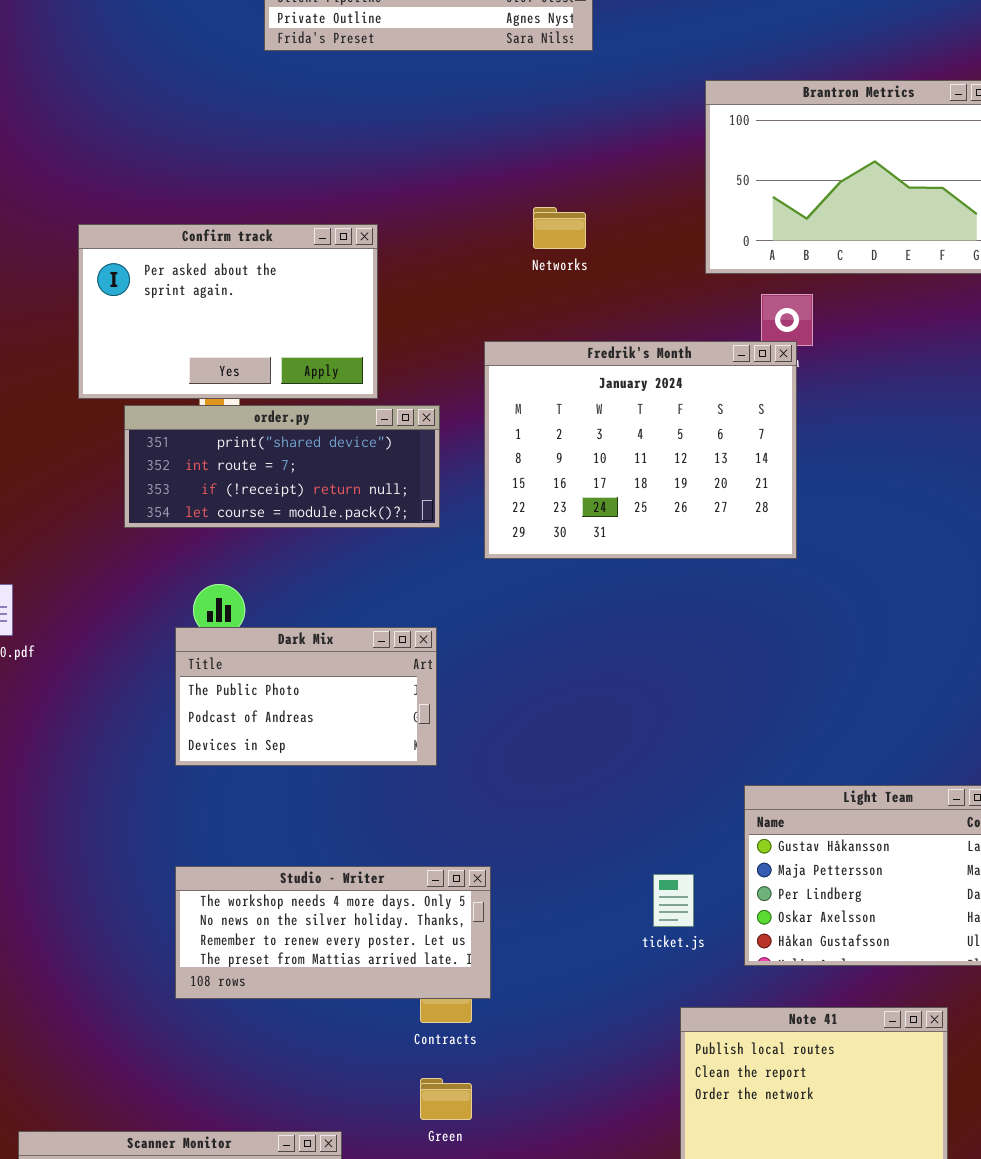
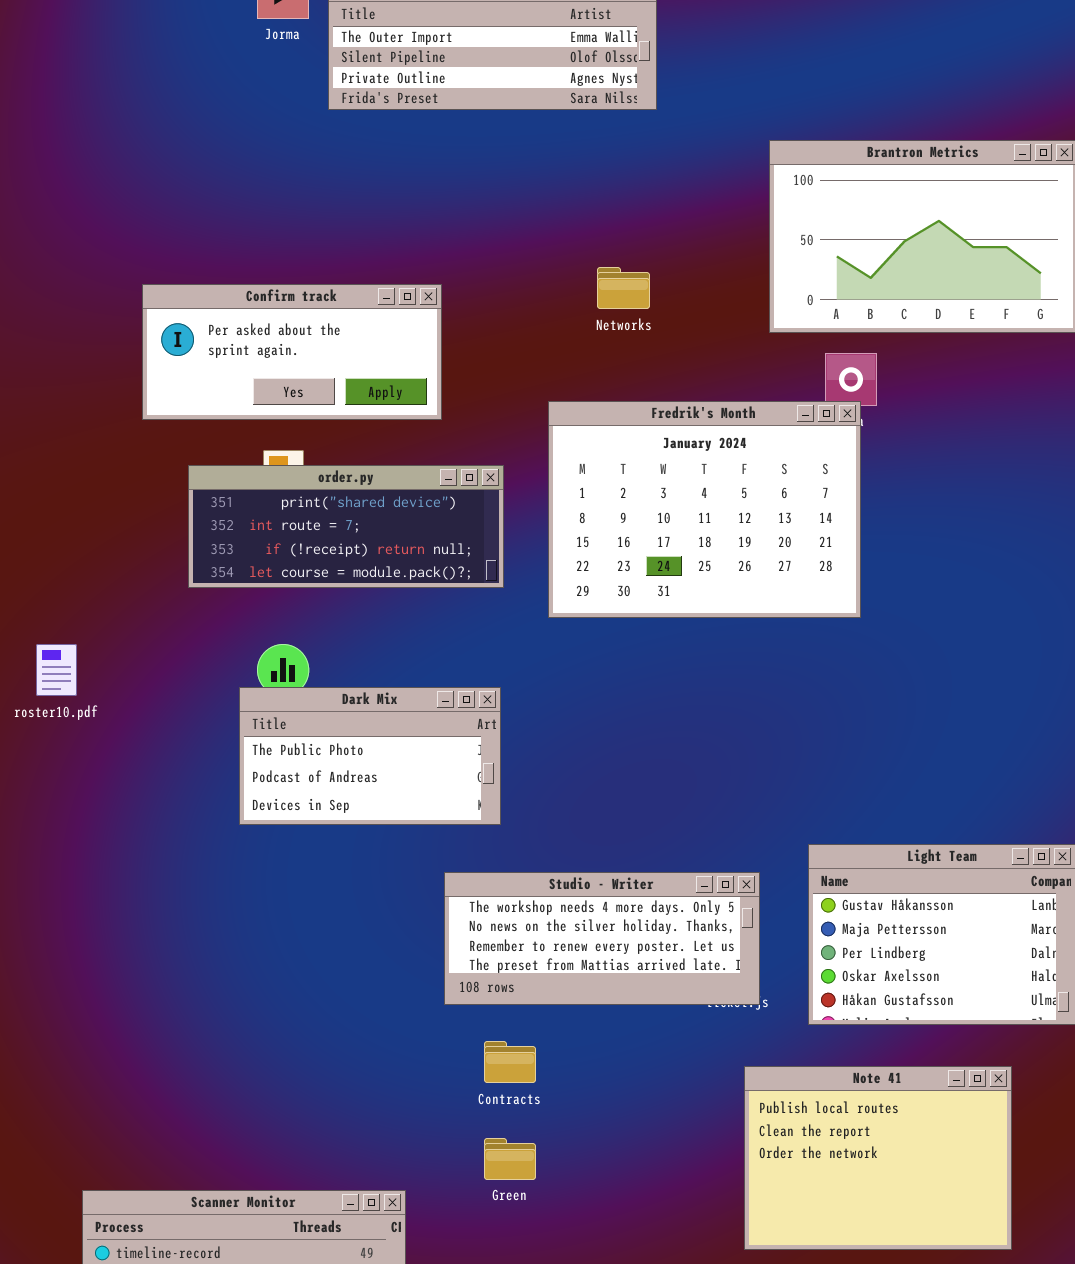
Confirm track: [78,224,378,399] -> [142,284,442,420], resized
Studio - Writer: [175,866,491,999] -> [444,872,760,1005], moved

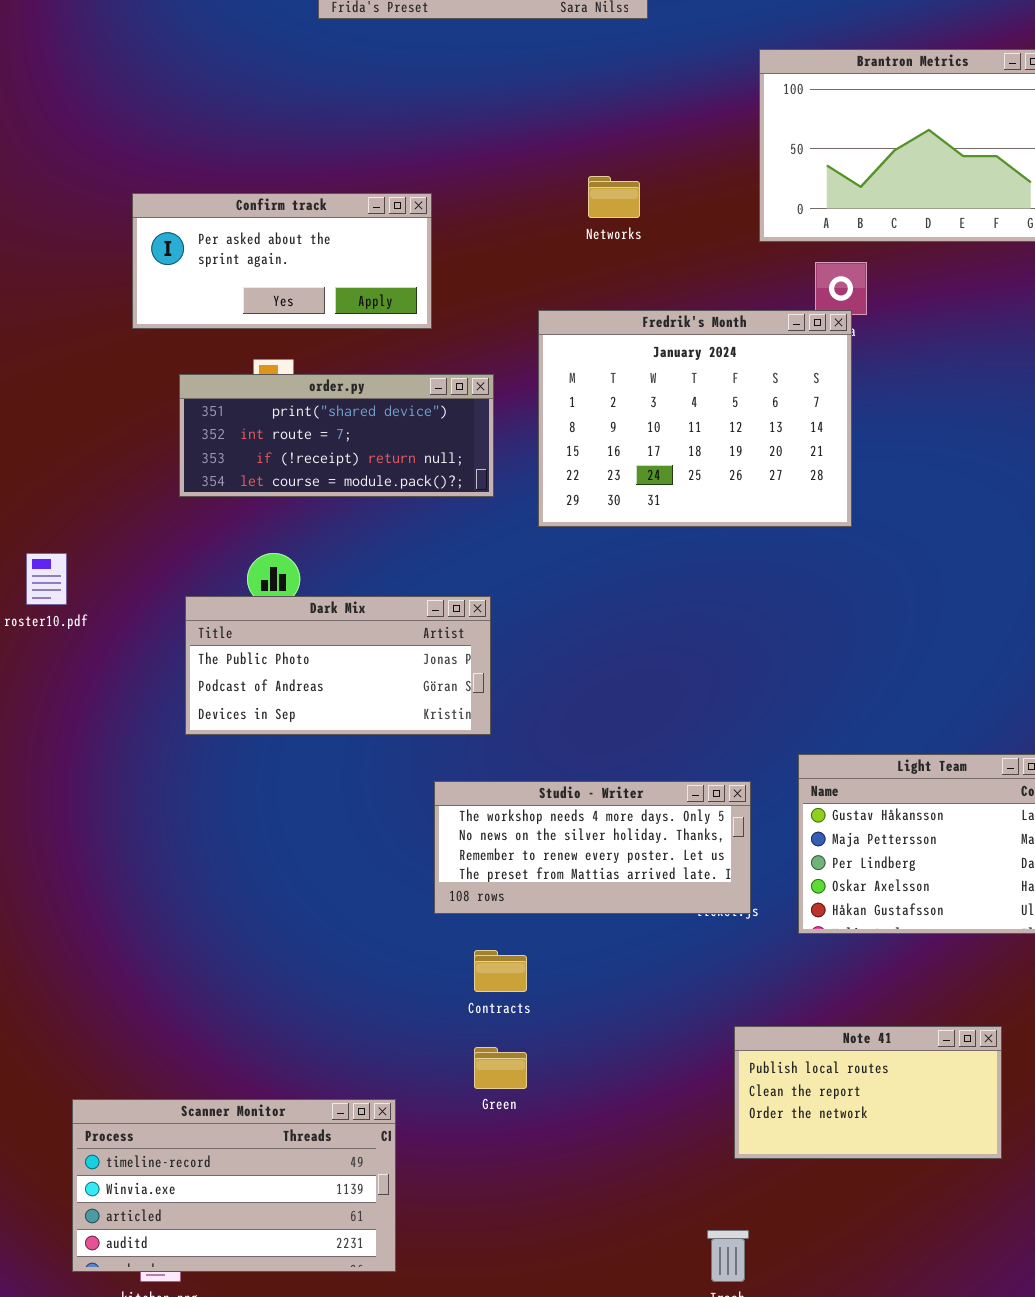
Dark Mix: [239,687,501,825] -> [185,596,491,735], resized
Note 41: [744,1066,1012,1250] -> [734,1026,1002,1159], resized

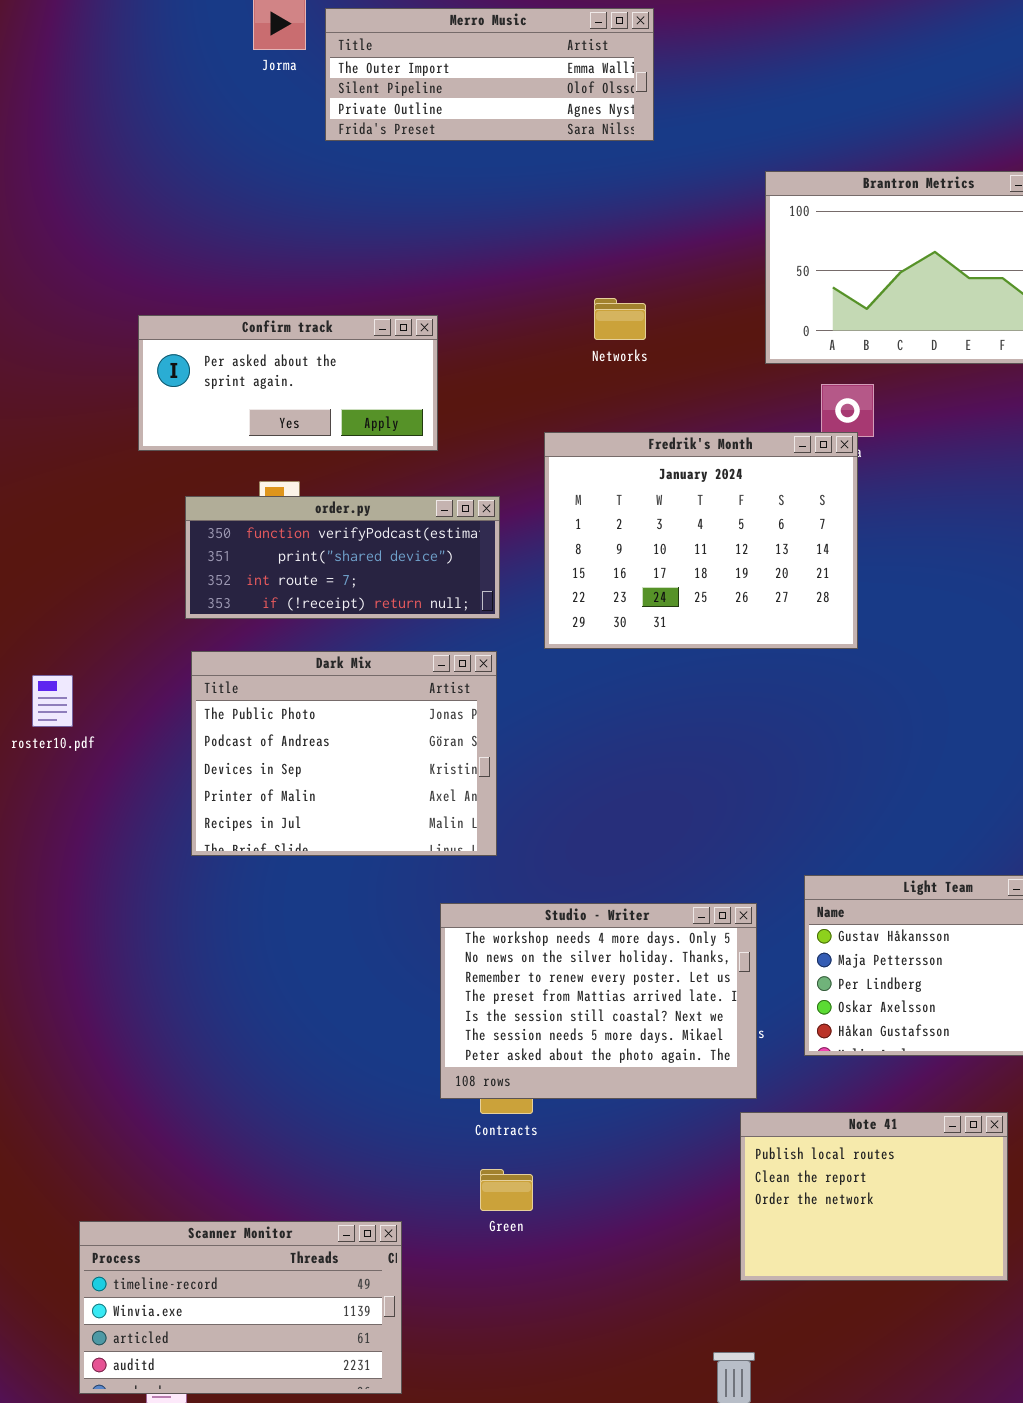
order.py: [179,374,494,497] -> [185,496,500,619], scrolled up 1 row
Dark Mix: [185,596,491,735] -> [191,651,497,856], resized
Studio - Writer: [434,781,751,914] -> [440,903,757,1099], resized
Note 41: [734,1026,1002,1159] -> [740,1112,1008,1281], resized

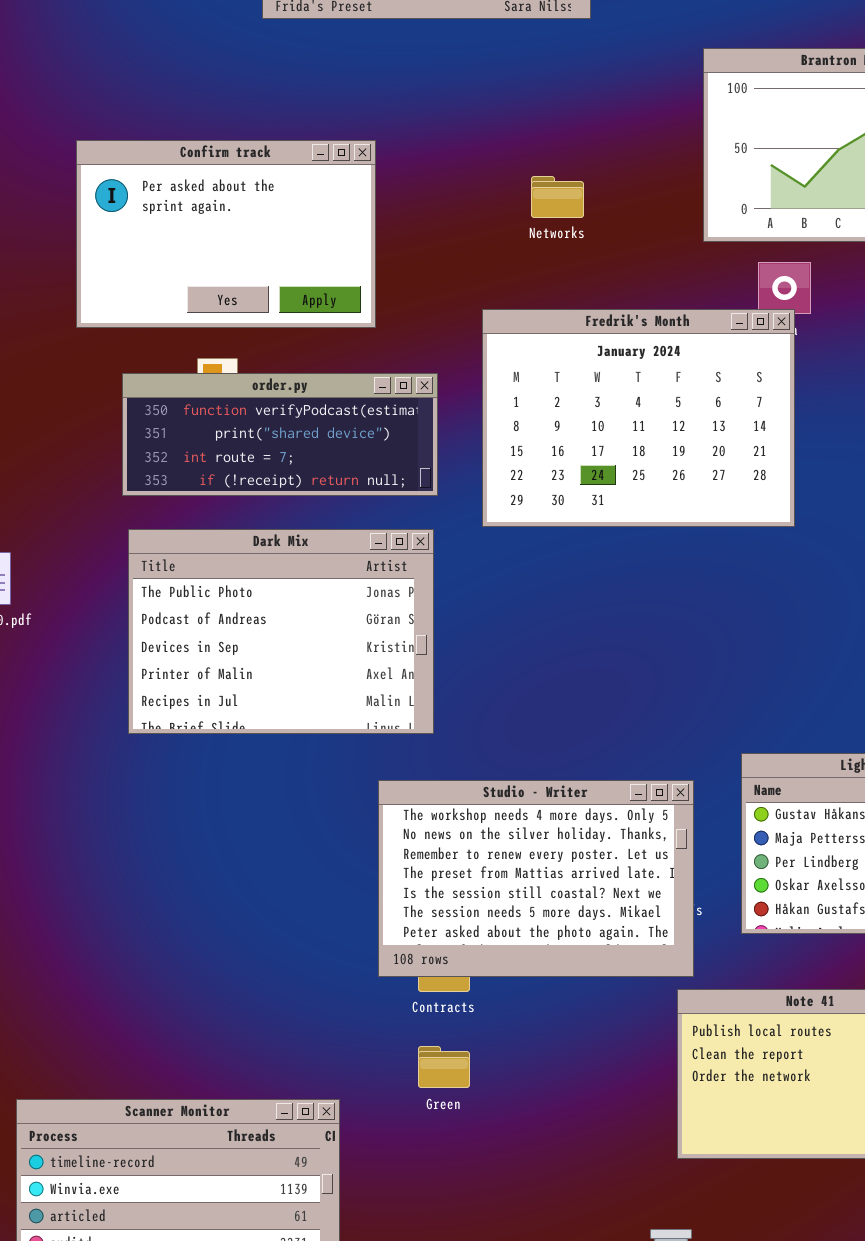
Confirm track: [138,315,438,451] -> [76,140,376,328], resized

